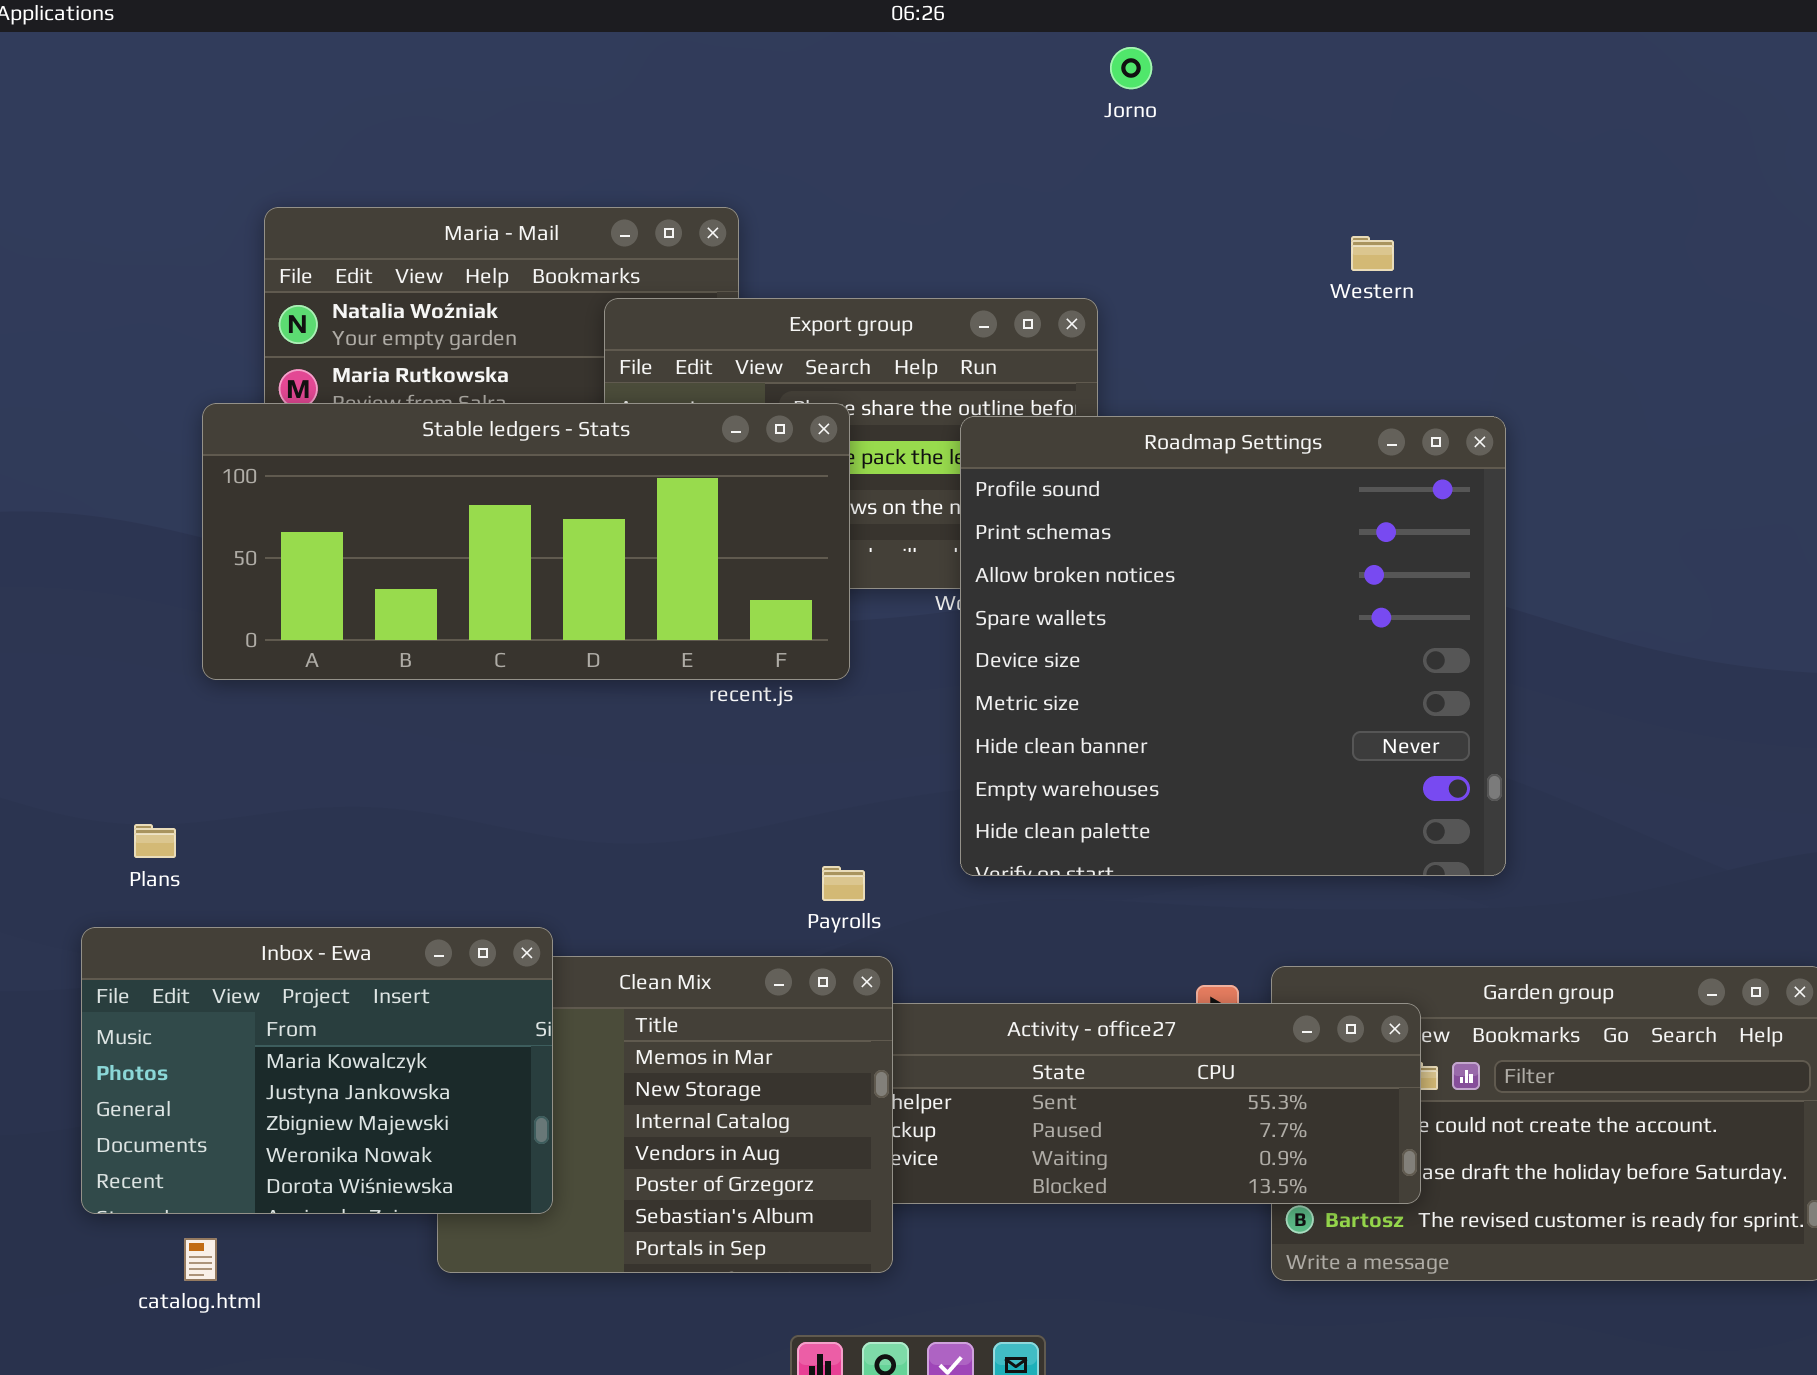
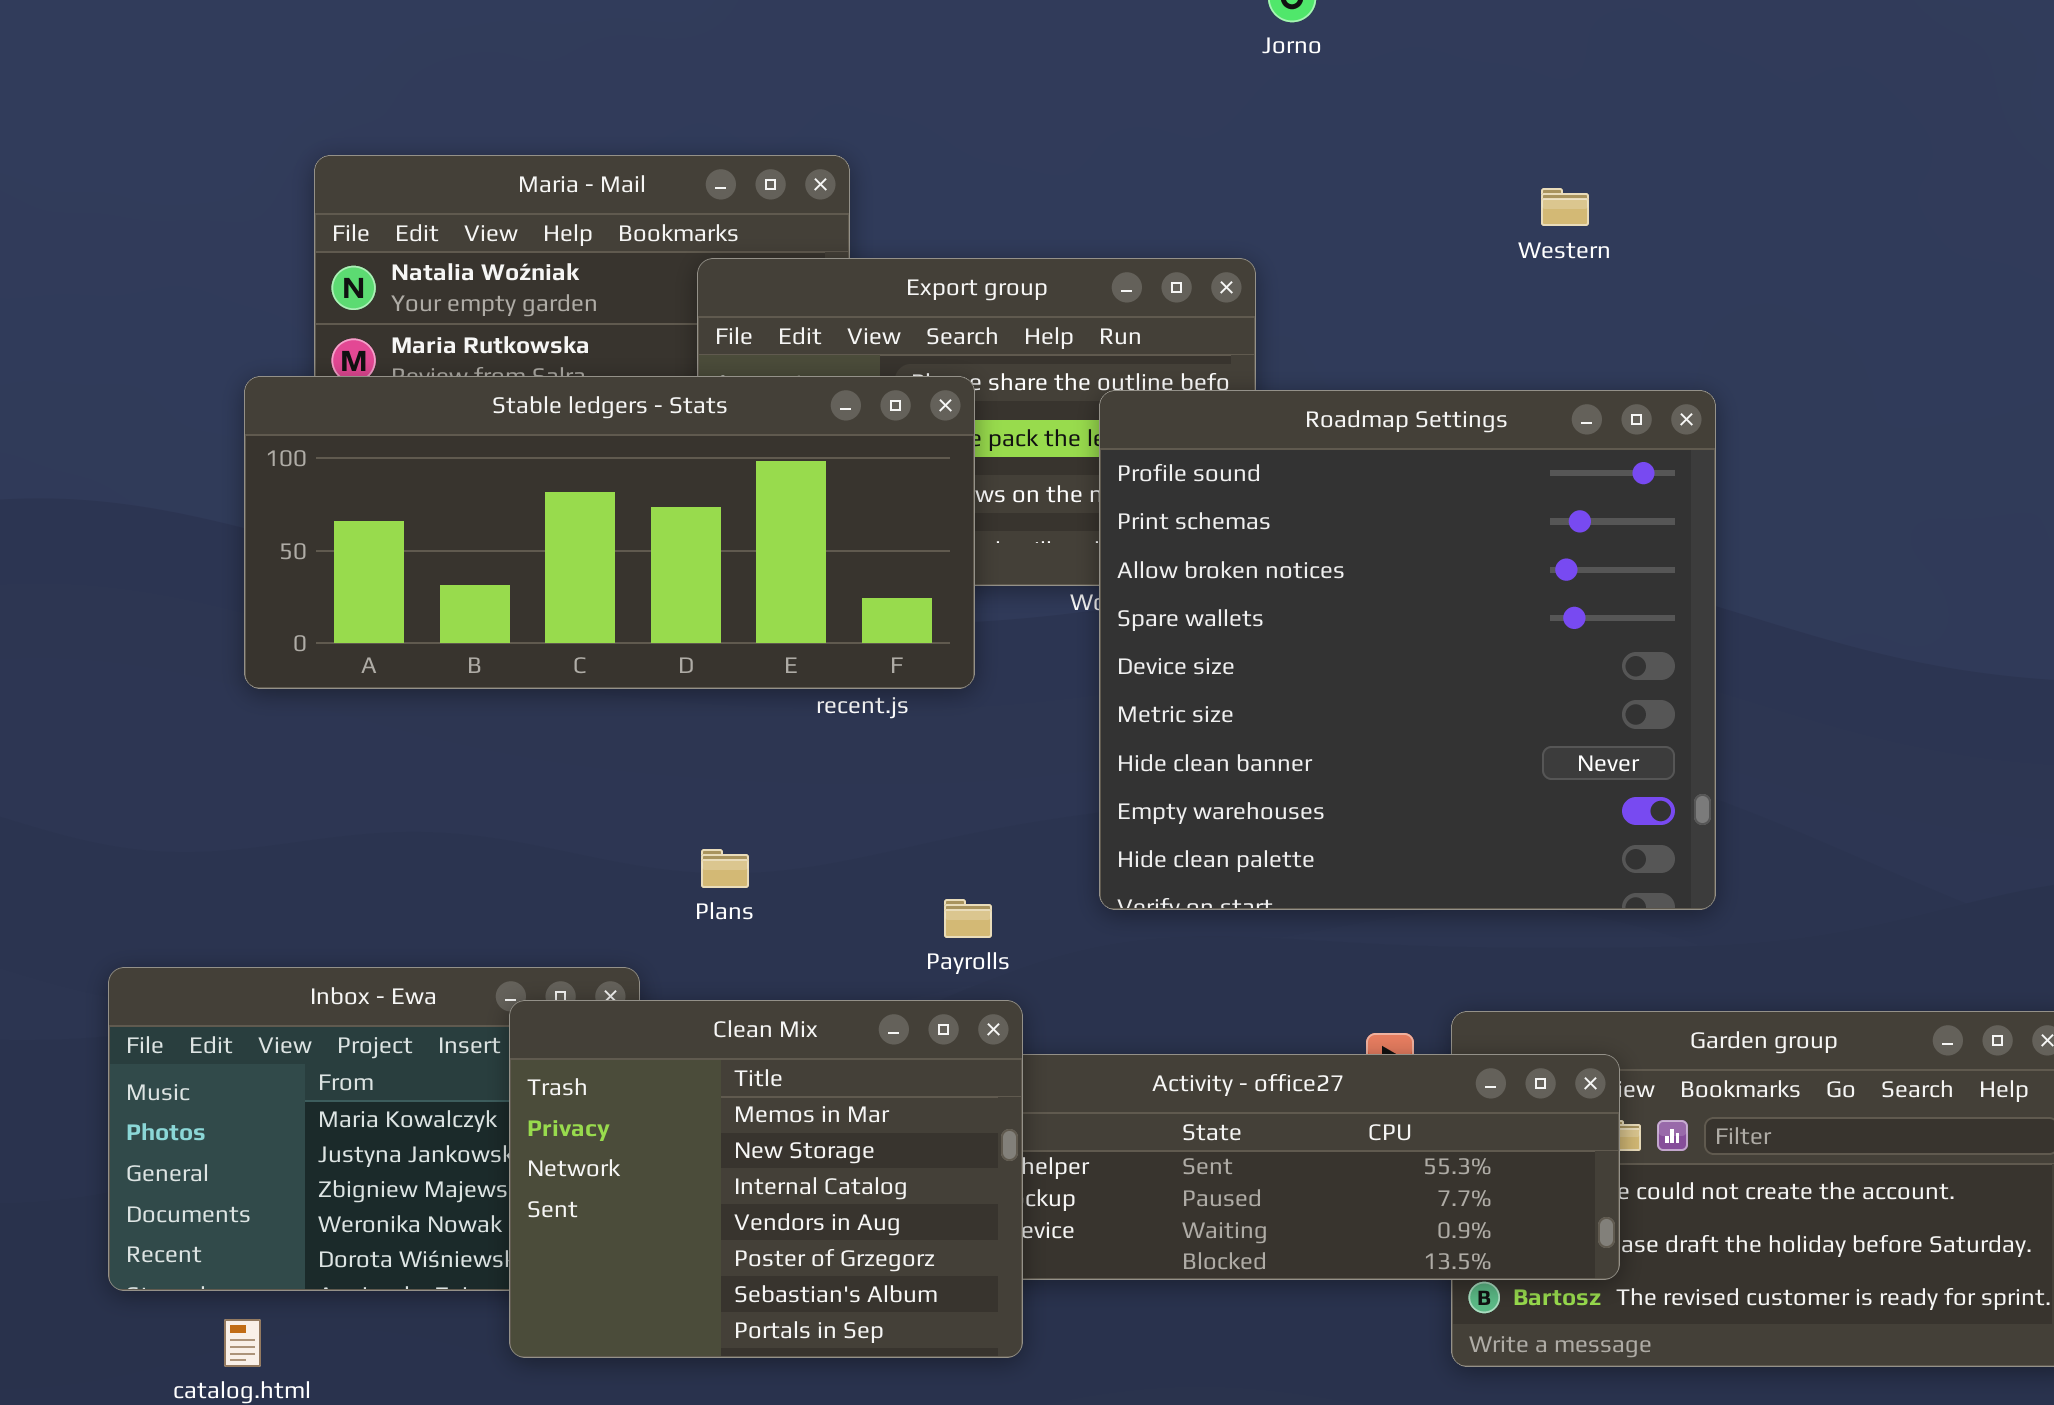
Plans: [134,824,176,858] -> [701,849,749,888], moved
Clean Mix: [437,956,893,1273] -> [509,1000,1023,1358], raised

